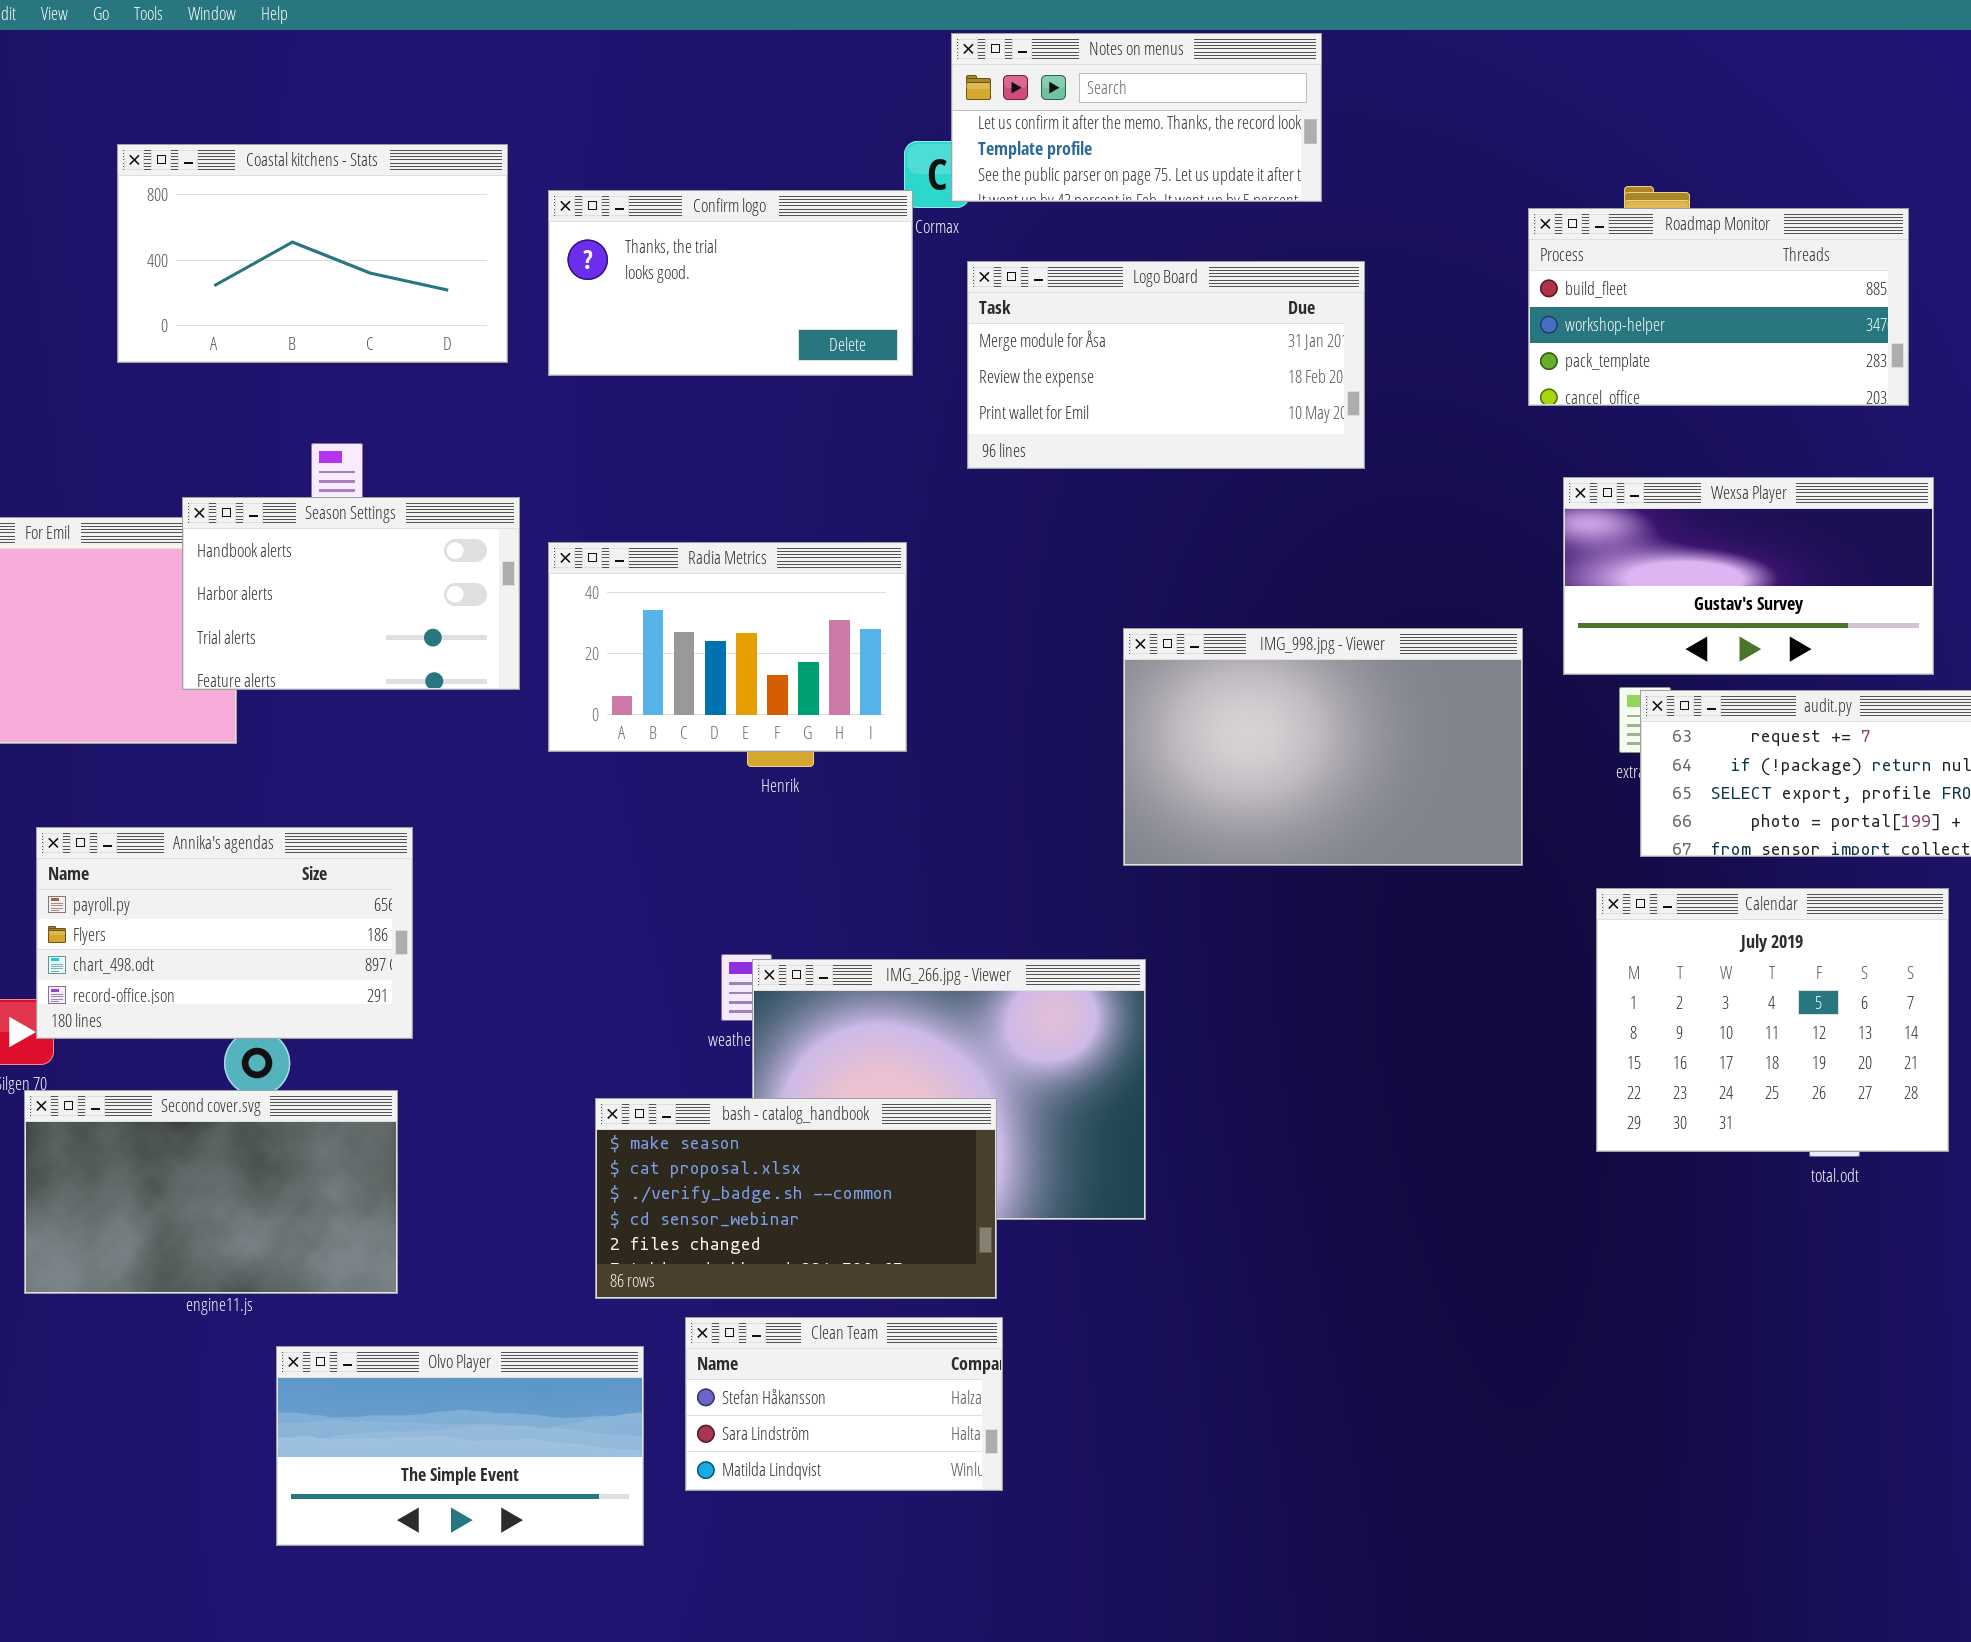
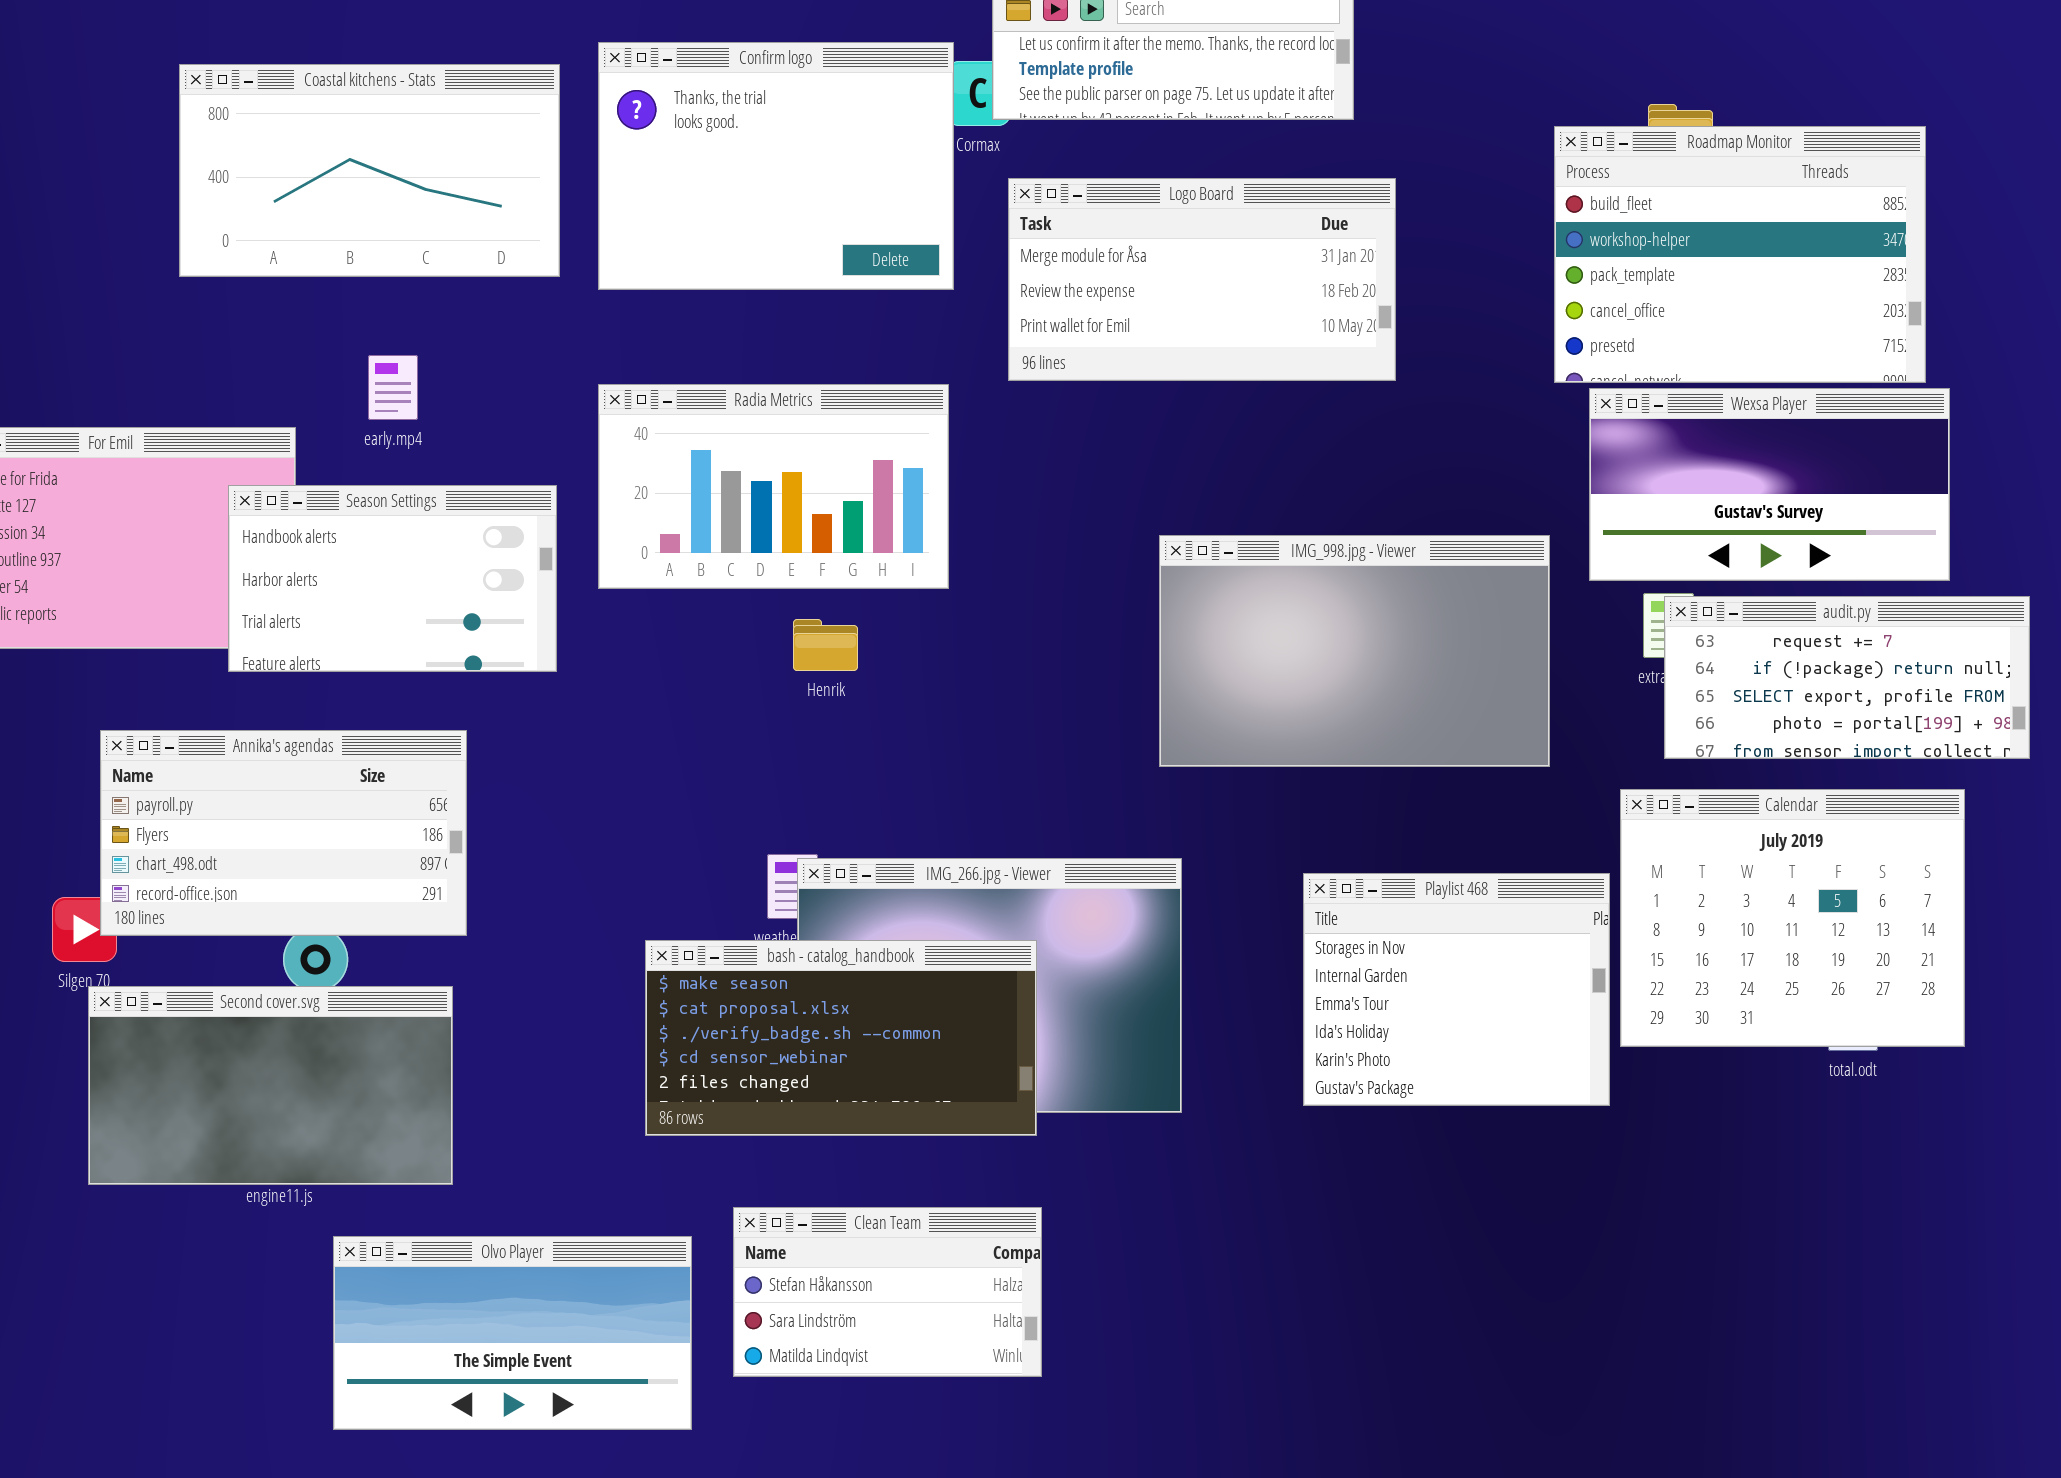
Confirm logo: [548,190,913,376] -> [598,42,954,290], resized
Roadmap Monitor: [1528,208,1909,406] -> [1554,126,1926,383], resized
Season Settings: [182,497,520,690] -> [228,485,557,672], moved
Radia Metrics: [548,542,907,752] -> [598,384,949,589], moved
Playlist 468: none -> [1303,873,1610,1106], opened
bash - catalog_handbook: [595,1098,997,1299] -> [645,940,1037,1136], moved

